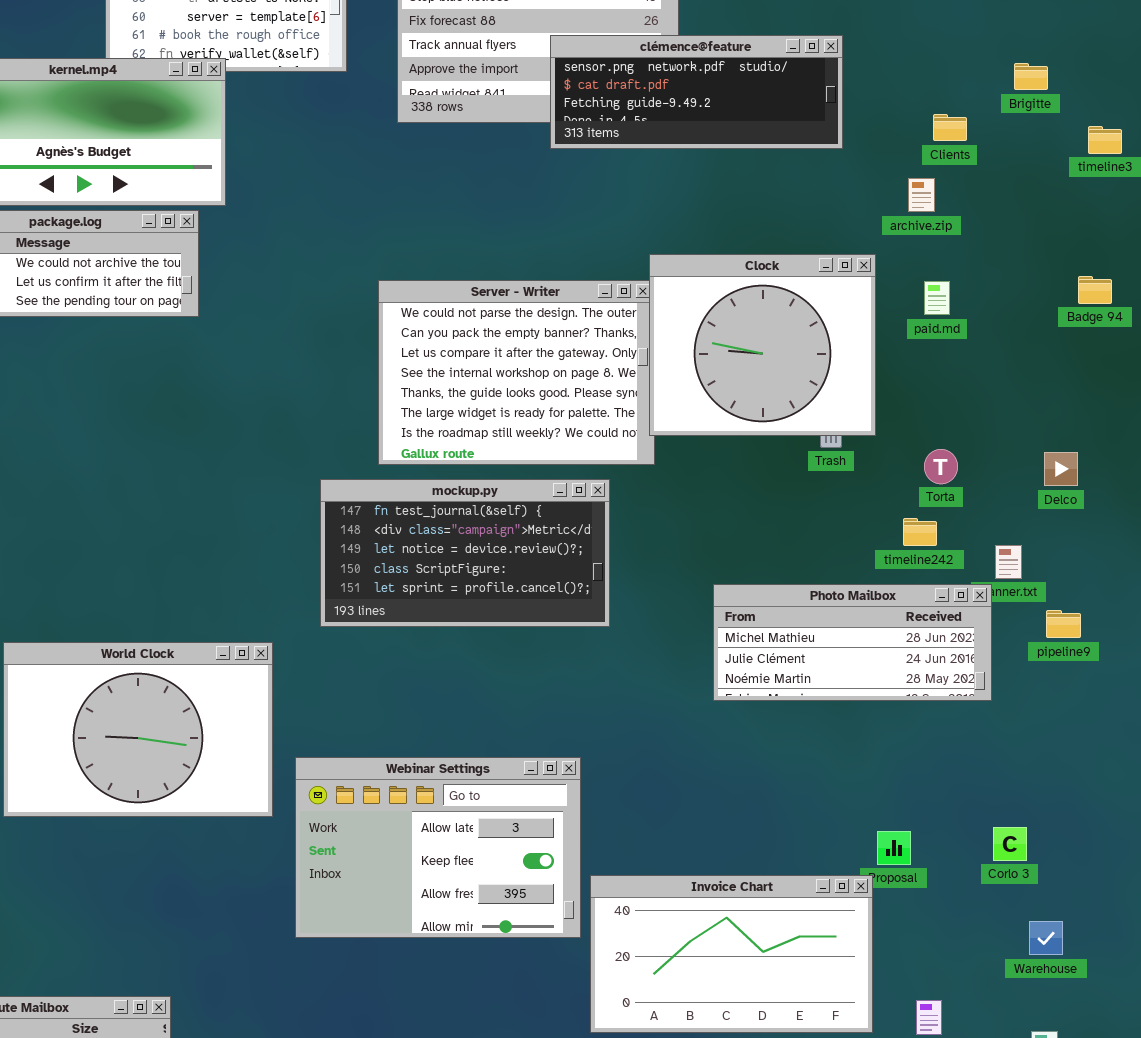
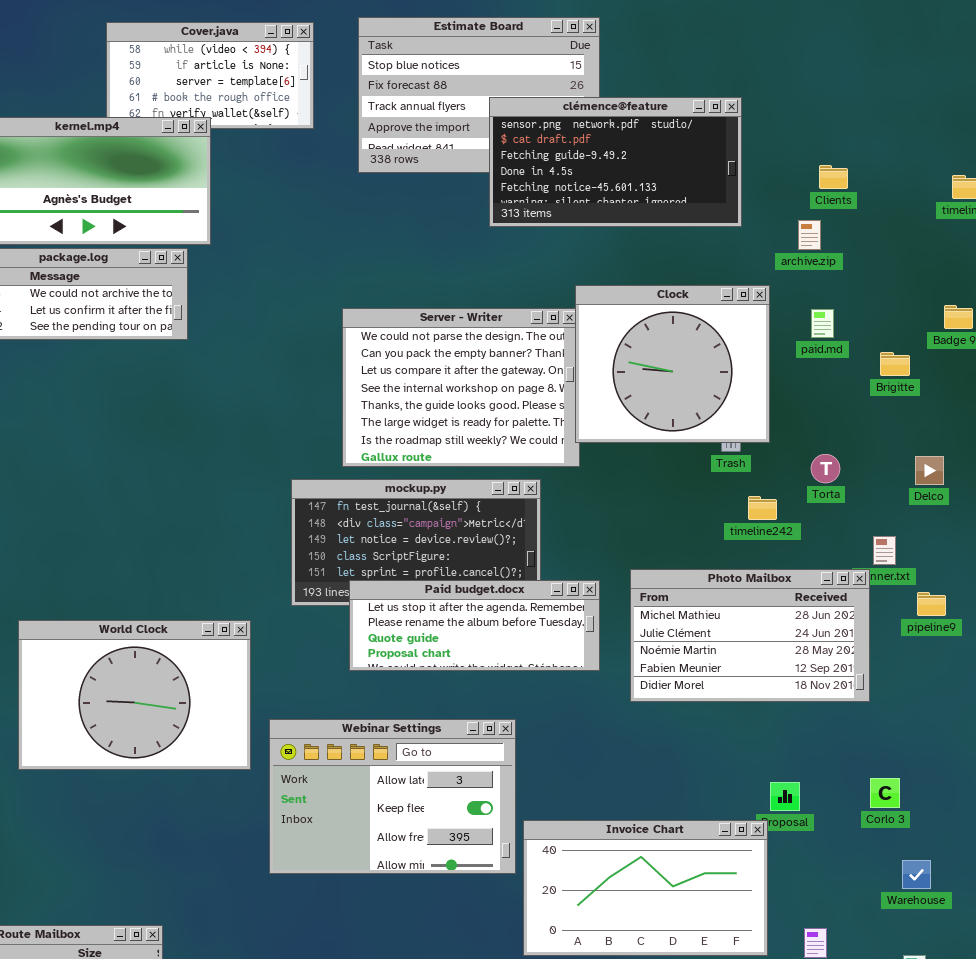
clémence@feature: [550,35,843,149] -> [489,97,742,227], resized
Brigitte: [1014,63,1048,90] -> [880,352,910,376], moved
timeline242: [903,518,937,546] -> [748,496,777,520], moved
Photo Mailbox: [713,584,992,701] -> [630,569,870,702], resized
Paid budget.docx: none -> [349,580,600,671], opened

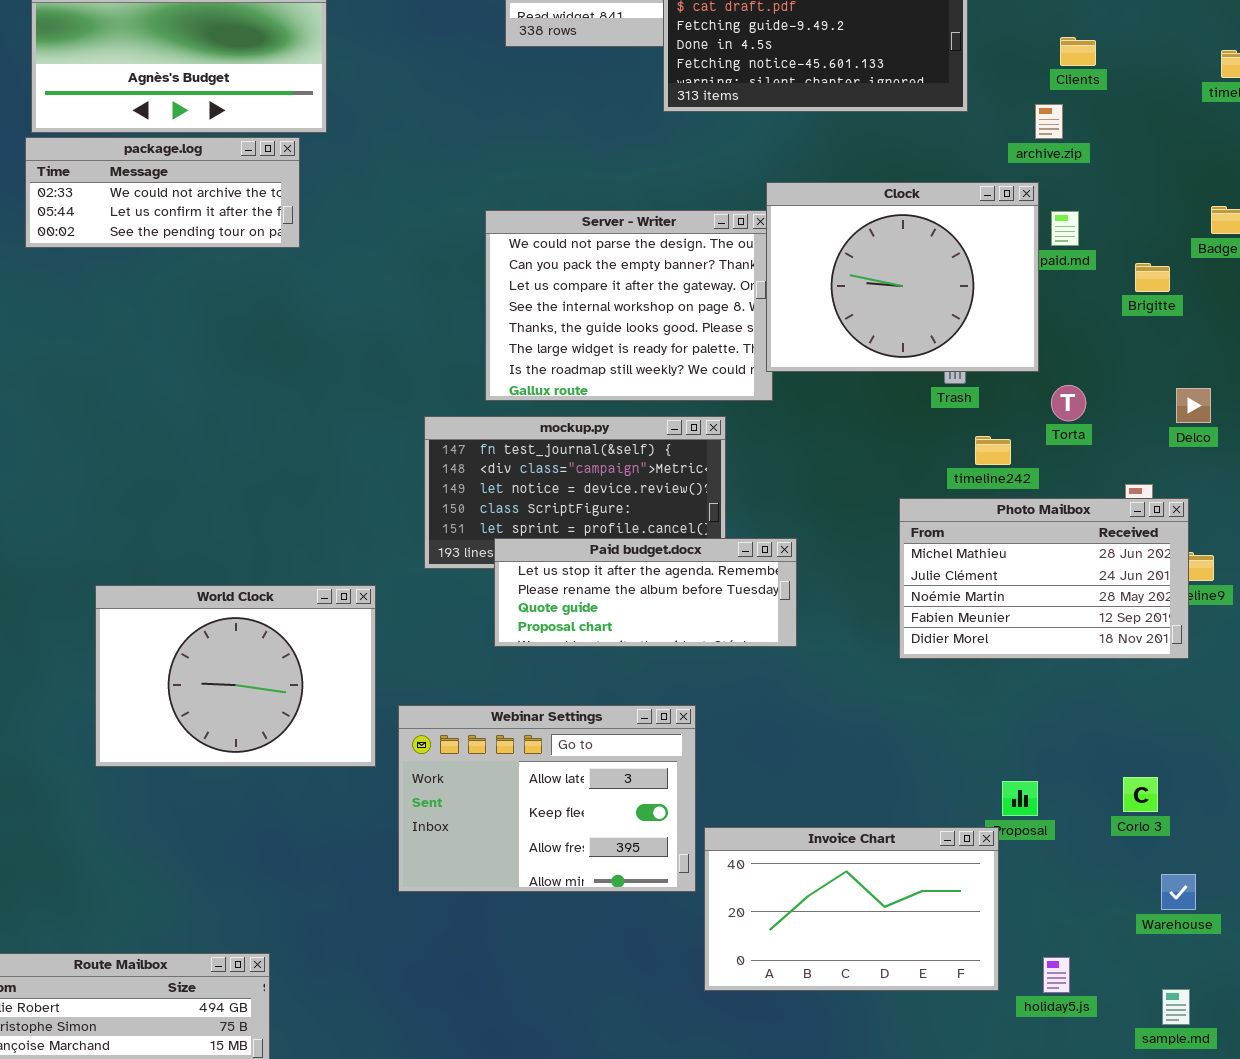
Clock: [575,285,770,443] -> [766,182,1039,372], resized
Photo Mailbox: [630,569,870,702] -> [899,498,1189,659], moved

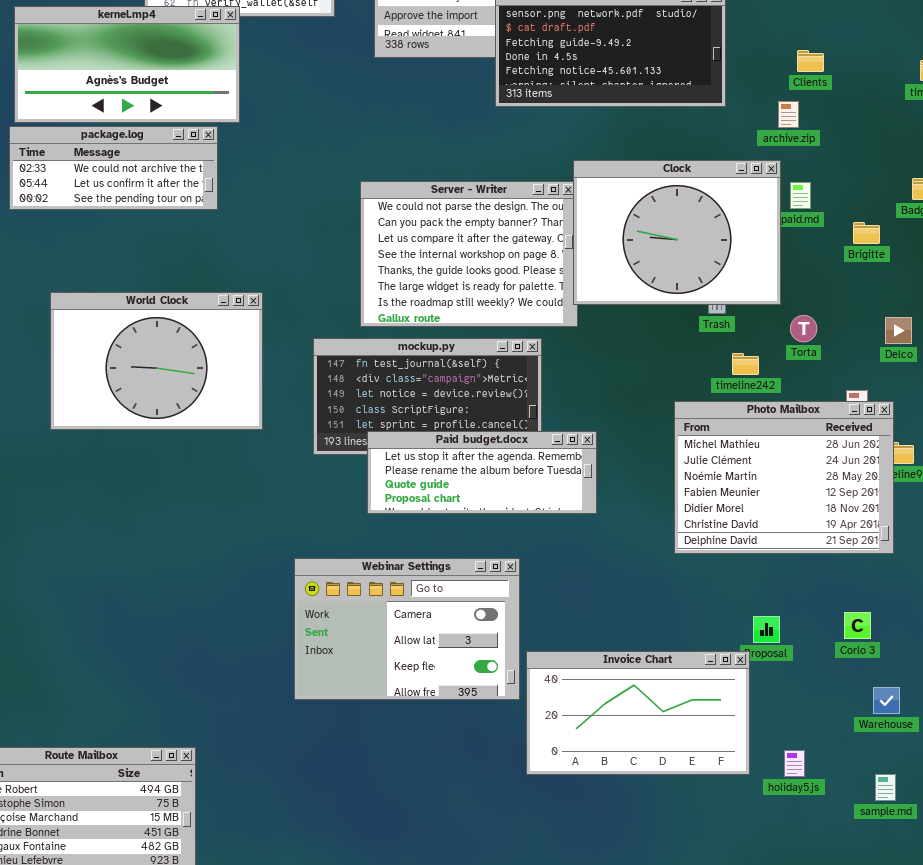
Photo Mailbox: [899,498,1189,659] -> [674,401,894,554], resized
World Clock: [95,585,376,767] -> [50,292,263,430], moved
Webinar Settings: [398,705,696,892] -> [294,558,520,700], scrolled up 1 row

